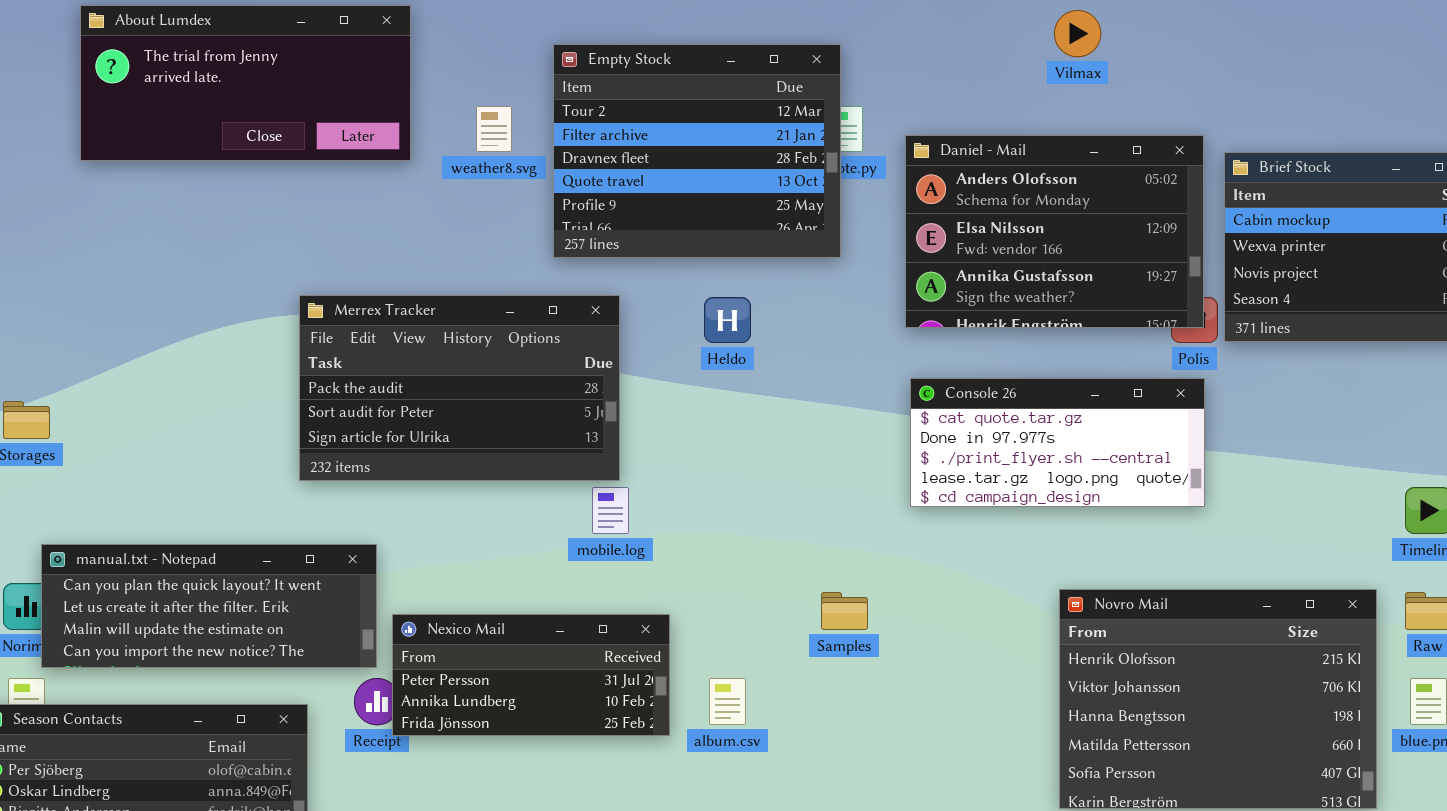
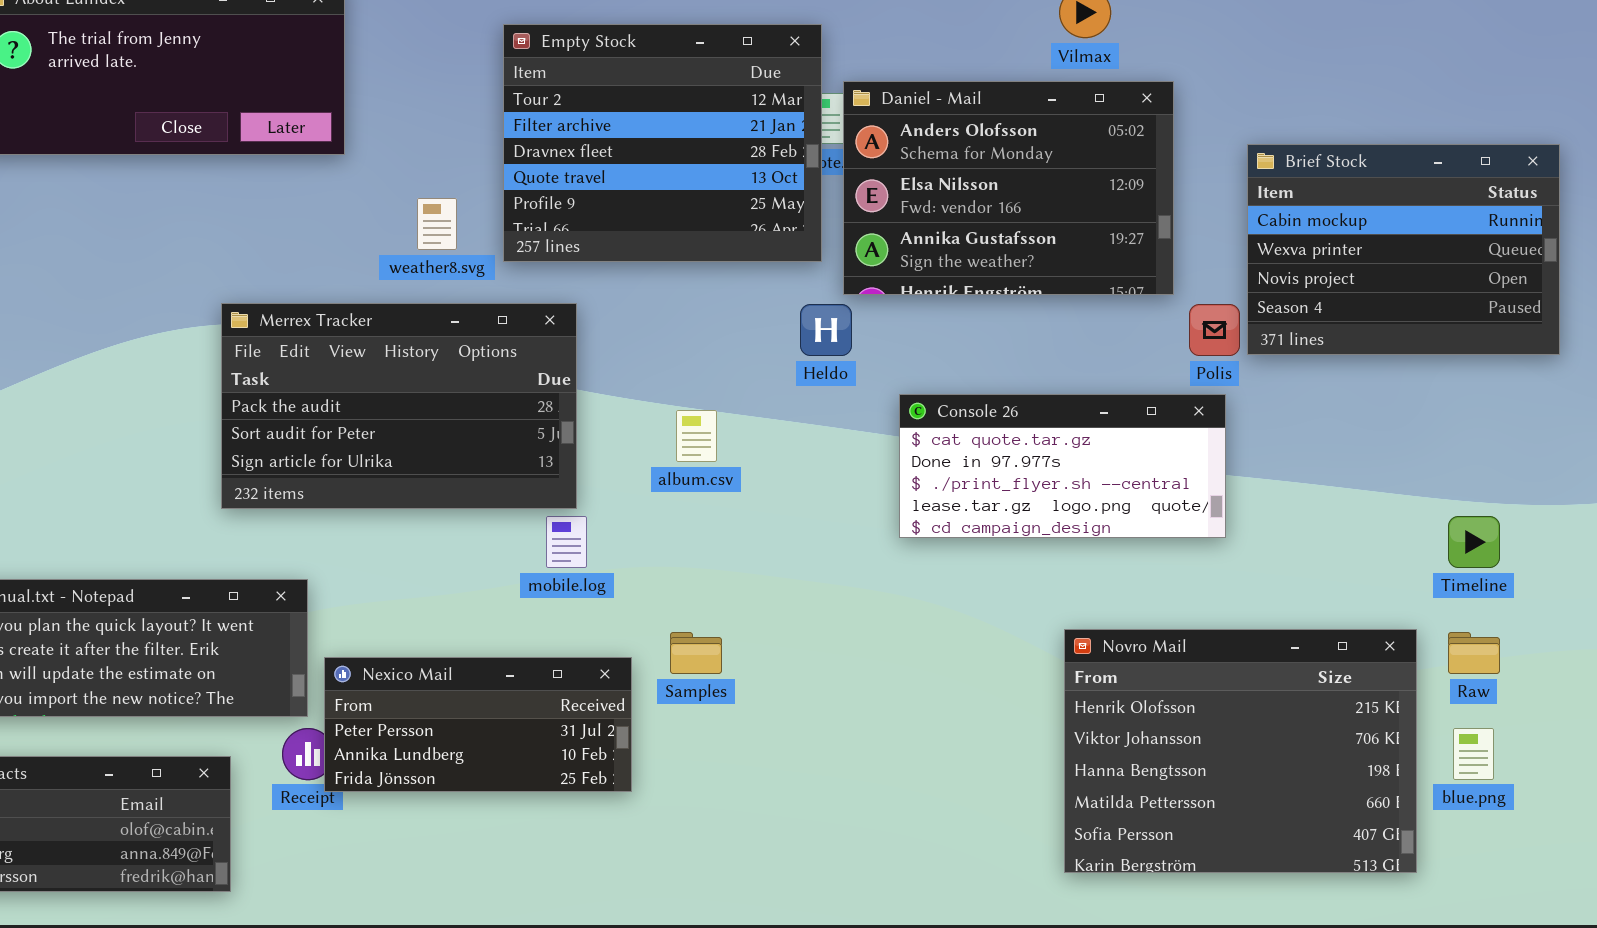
weather8.svg: [476,106,512,152] -> [417,198,457,250], moved
Daniel - Mail: [905,135,1204,328] -> [843,81,1174,295], moved
Heldo: [704,297,751,343] -> [800,304,852,356], moved
Samples: [821,592,868,630] -> [670,632,722,674], moved
album.csv: [709,678,746,725] -> [676,410,717,462], moved

